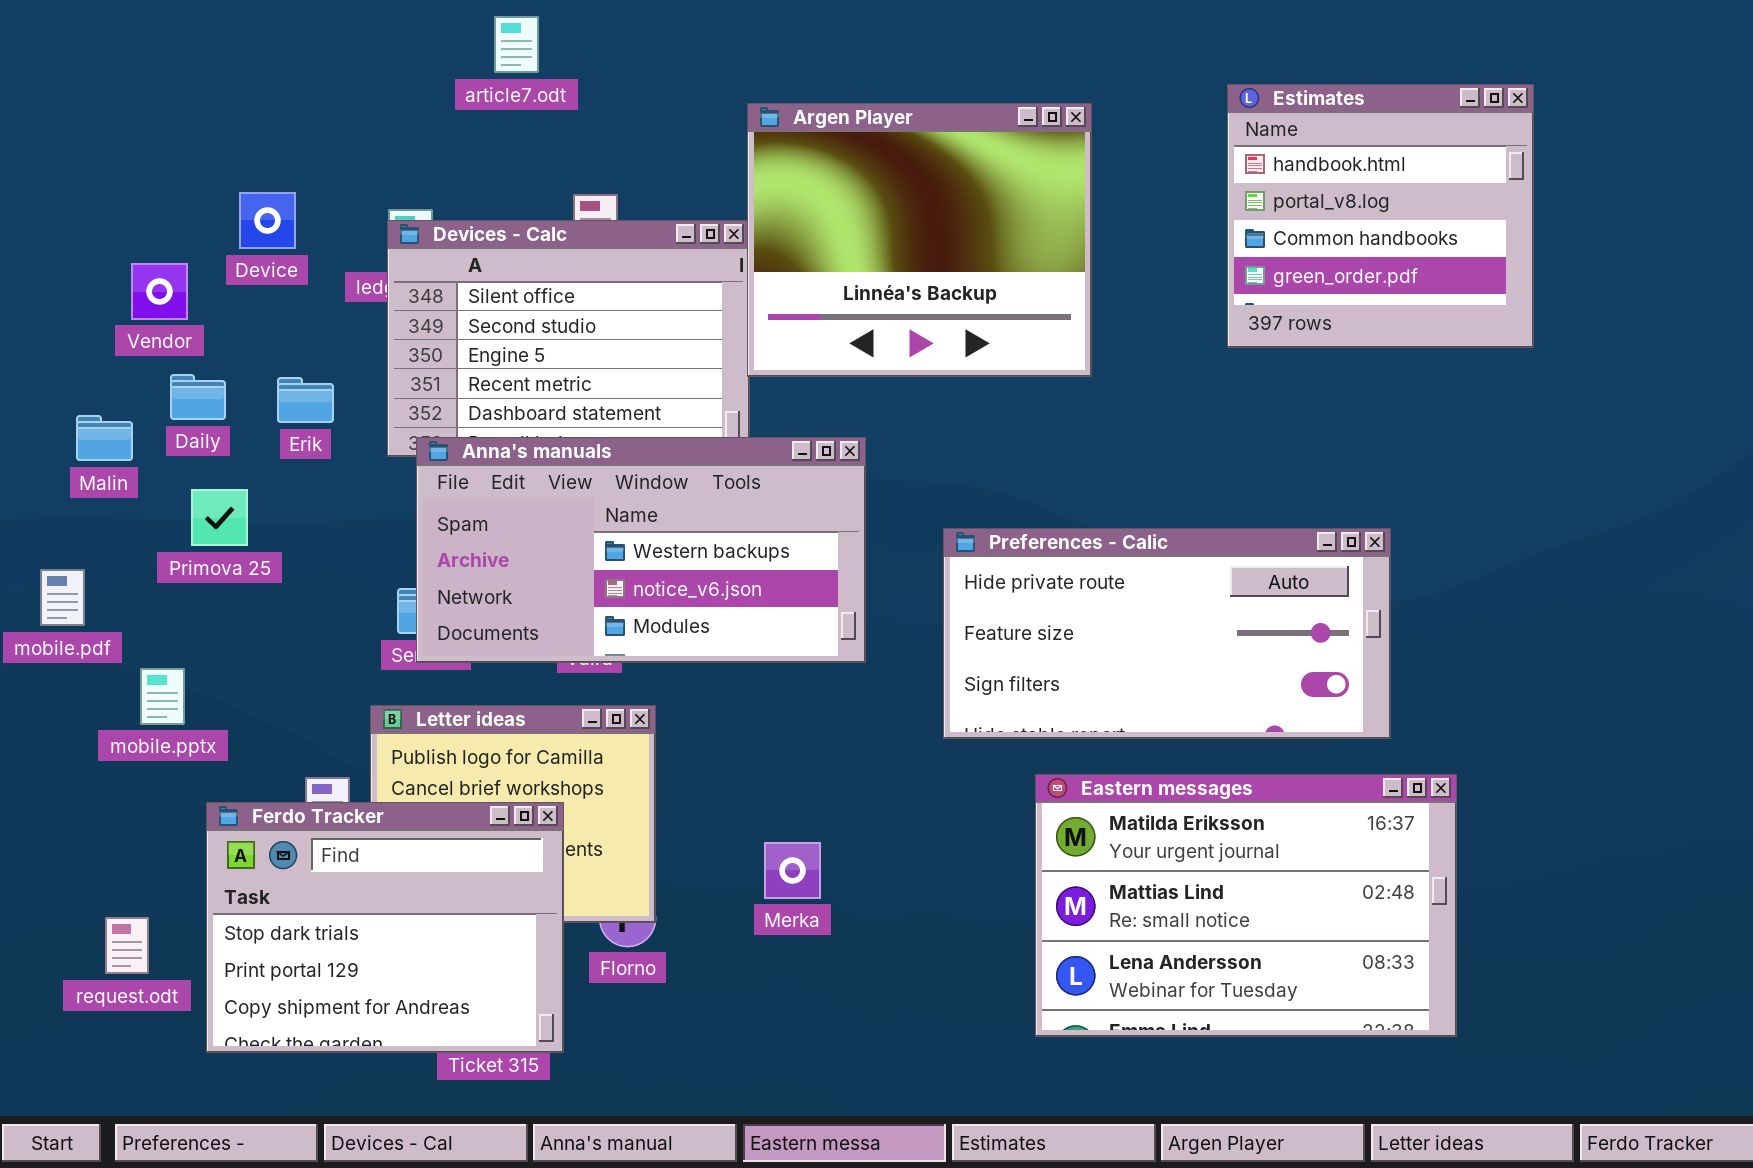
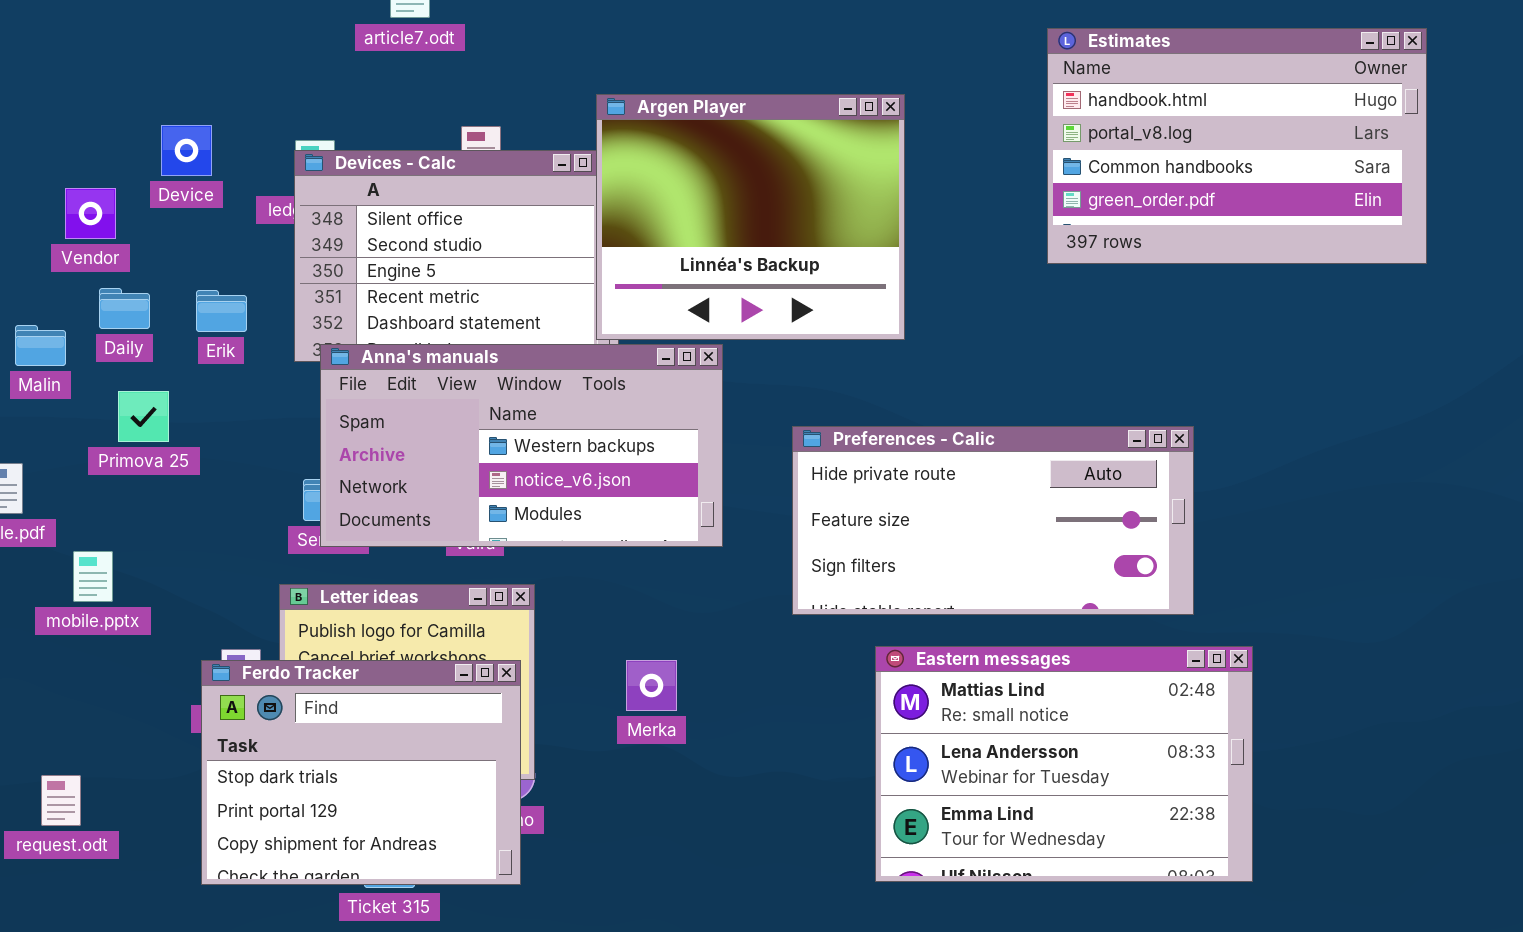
Estimates: [1227,84,1534,348] -> [1047,28,1427,264], resized
Argen Player: [747,103,1092,377] -> [596,94,905,340], moved
Eastern messages: [1035,774,1457,1037] -> [875,646,1253,882], scrolled down 1 row
Ferdo Tracker: [206,802,564,1053] -> [201,660,521,885], moved
Merka: [764,842,821,899] -> [626,660,677,711], moved

